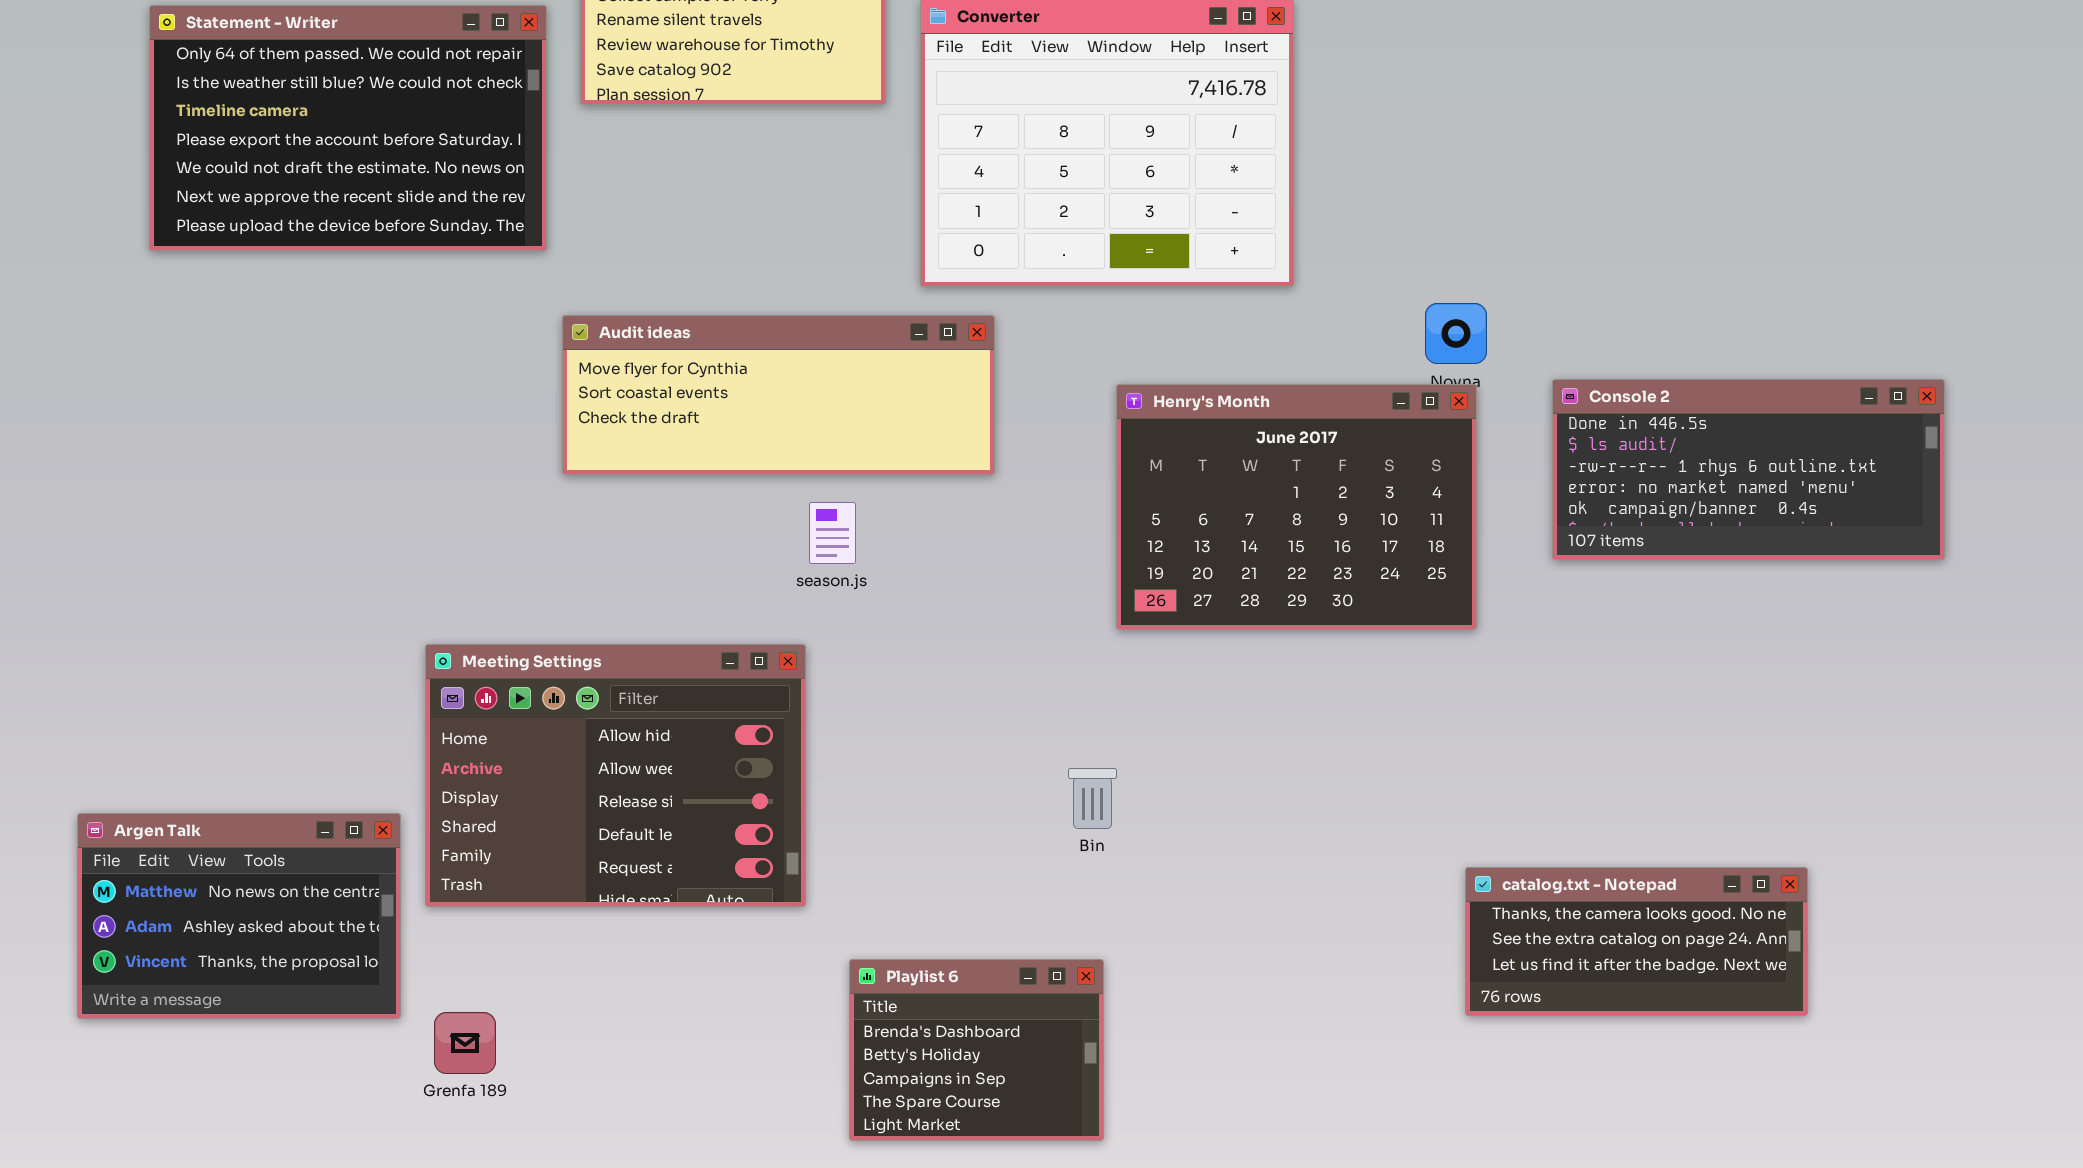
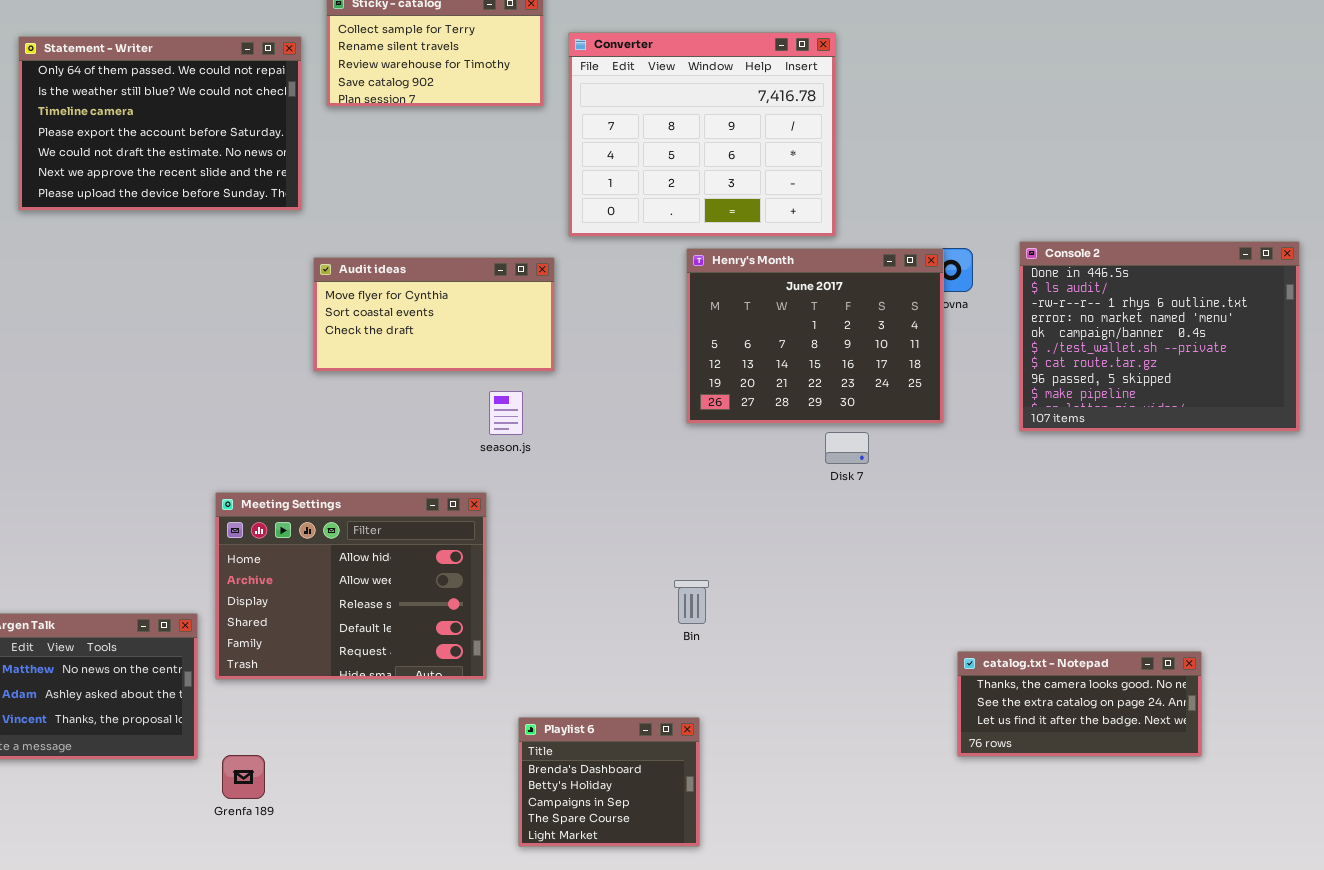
Audit ideas: [562,315,995,475] -> [313,257,555,372], resized
Console 2: [1552,379,1945,560] -> [1019,241,1300,432], resized
Henry's Month: [1116,384,1477,630] -> [686,248,944,424], moved

